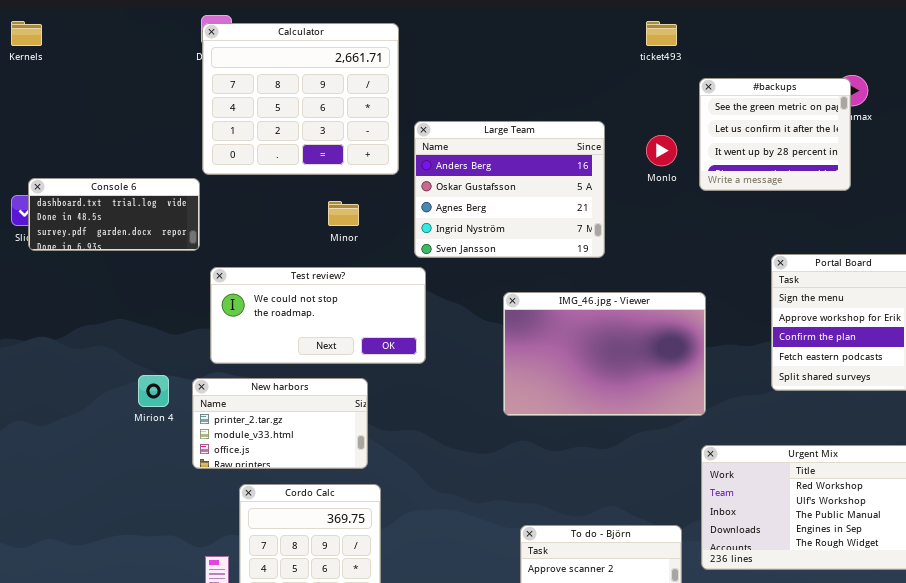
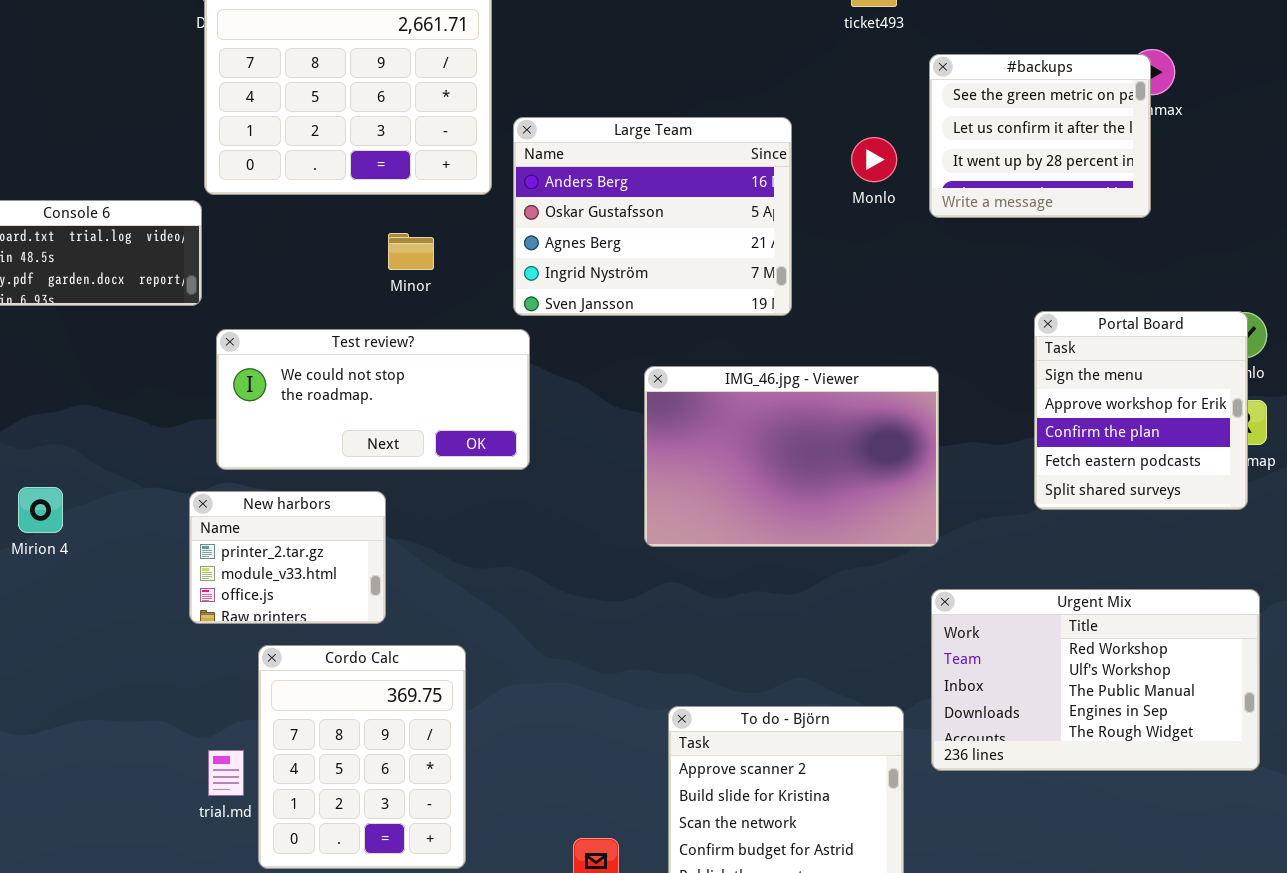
Mirion 4: [138,375,169,407] -> [18,487,63,533], moved
New harbors: [192,378,368,469] -> [189,491,386,624], resized

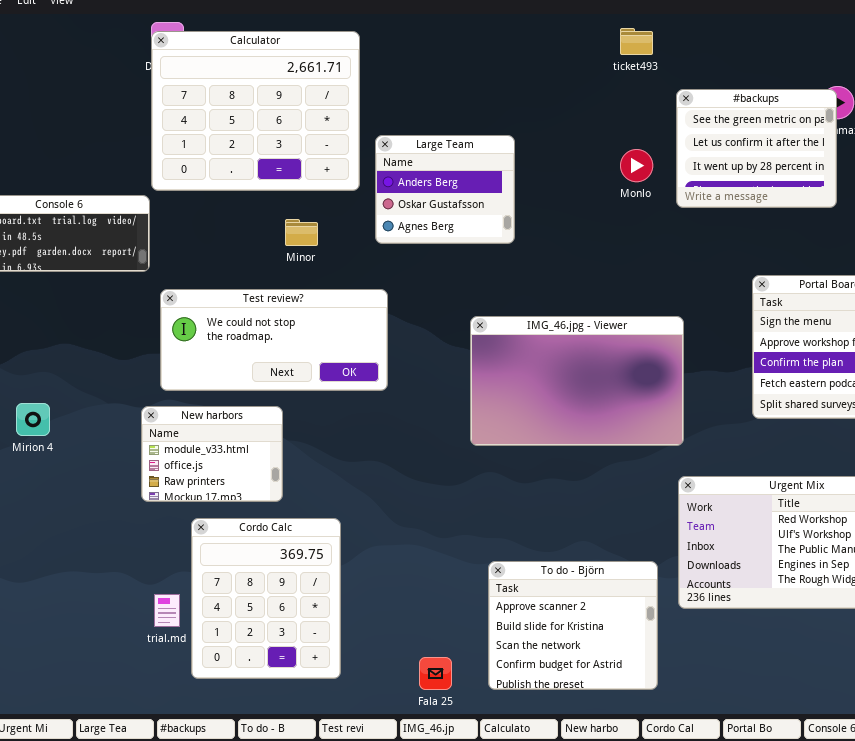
Large Team: [513,117,792,316] -> [375,135,515,244], resized
New harbors: [189,491,386,624] -> [141,406,283,502], scrolled down 1 row

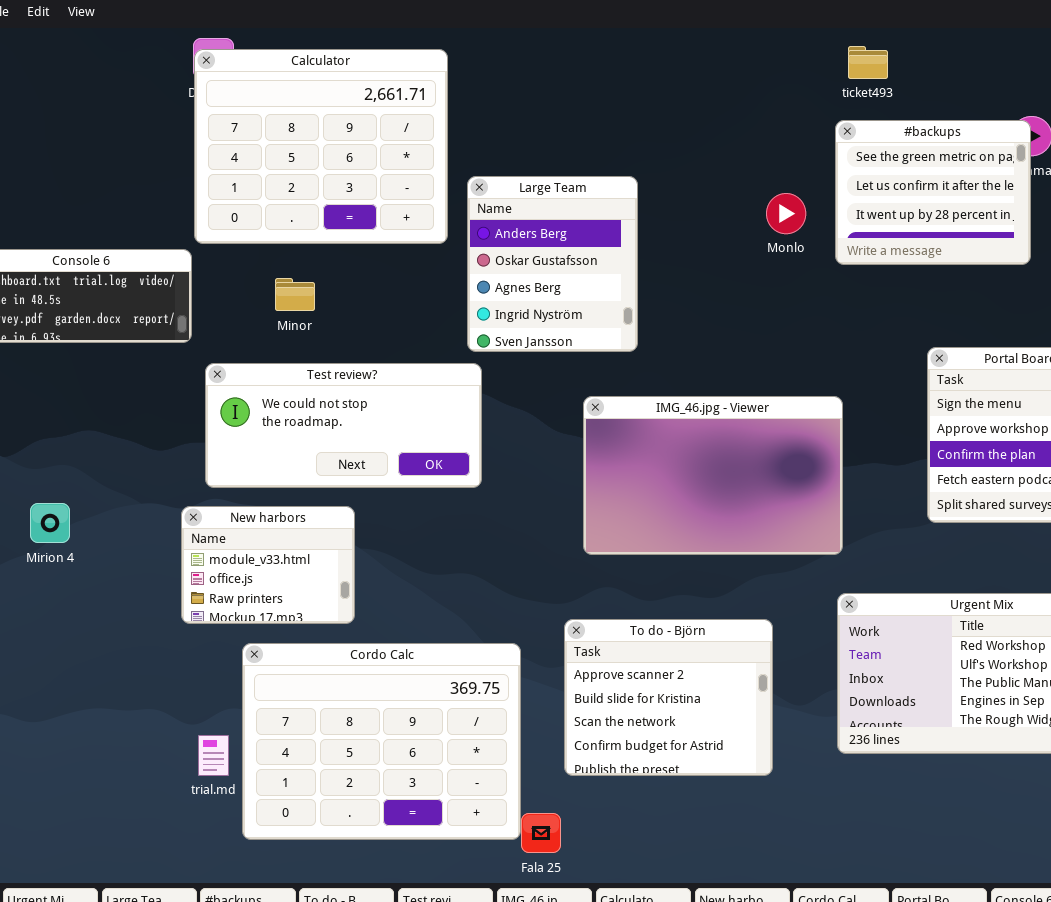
ticket493: [620,28,653,55] -> [848,46,888,79], moved
Large Team: [375,135,515,244] -> [467,176,638,352], resized
Minor: [285,219,318,246] -> [275,278,315,311], moved
Cordo Calc: [191,518,341,679] -> [242,643,521,840], resized
To do - Björn: [488,561,658,690] -> [564,619,773,776], moved

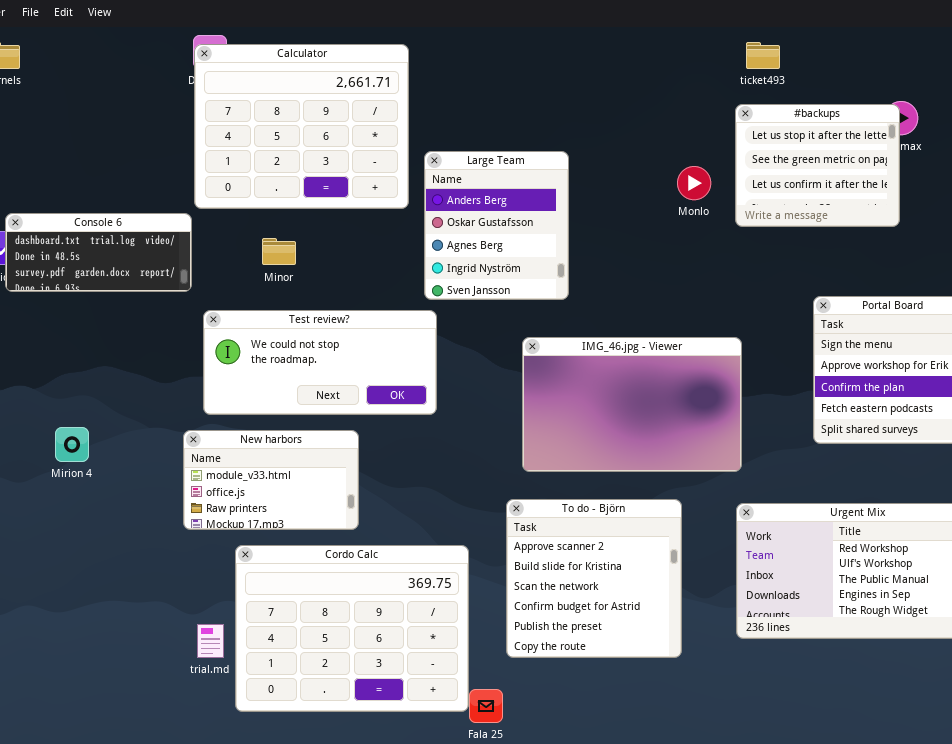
#backups: [835,120,1031,265] -> [735,104,900,227], scrolled up 1 row
New harbors: [181,506,355,624] -> [183,430,359,530], resized
To do - Björn: [564,619,773,776] -> [506,499,682,658], resized

